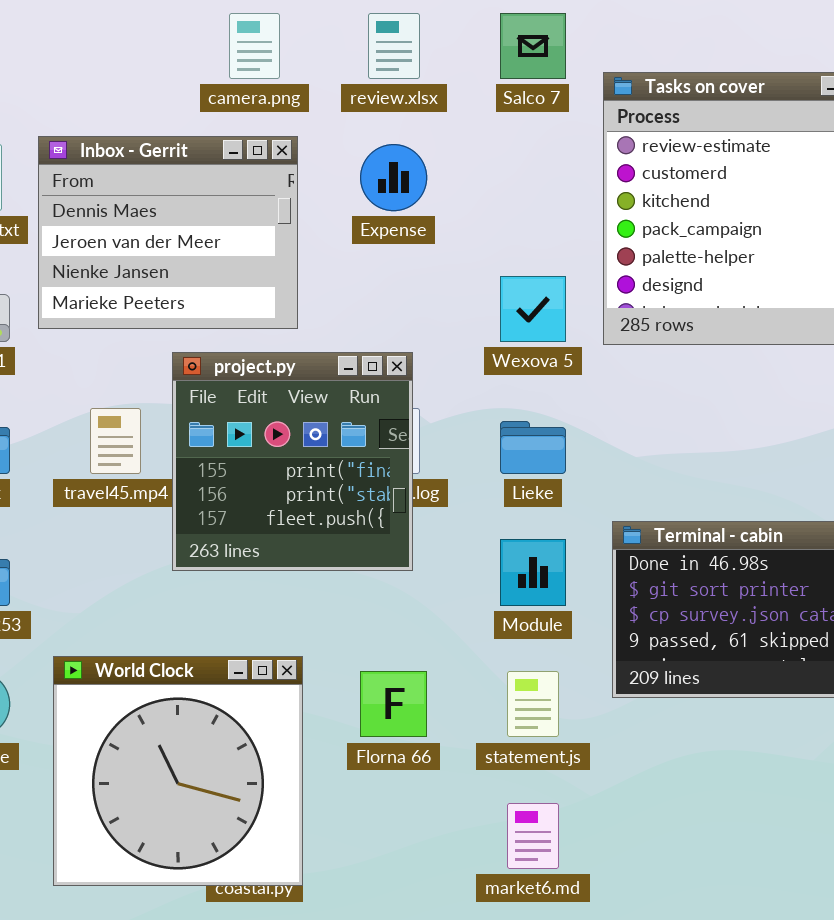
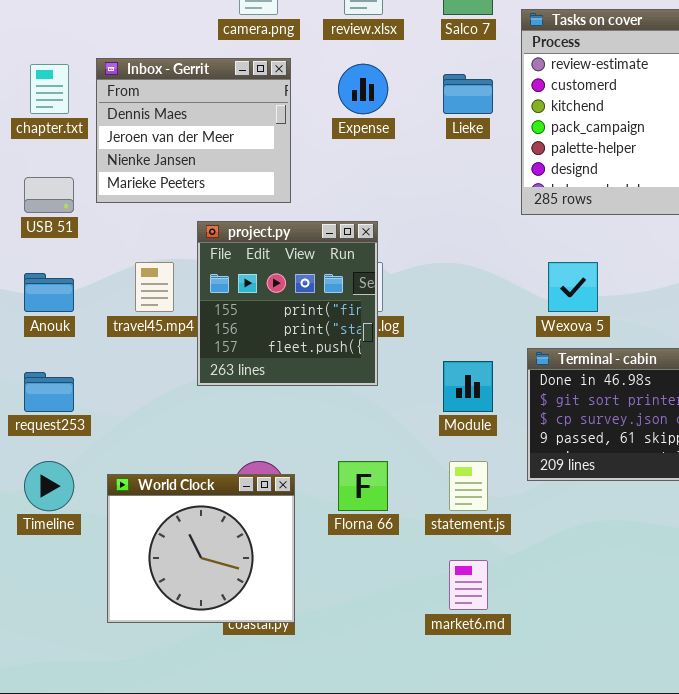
Wexova 5: [500,276,566,342] -> [548,262,598,312], moved
Lieke: [500,421,566,474] -> [443,74,493,114], moved
World Clock: [53,656,303,886] -> [107,474,295,623], resized

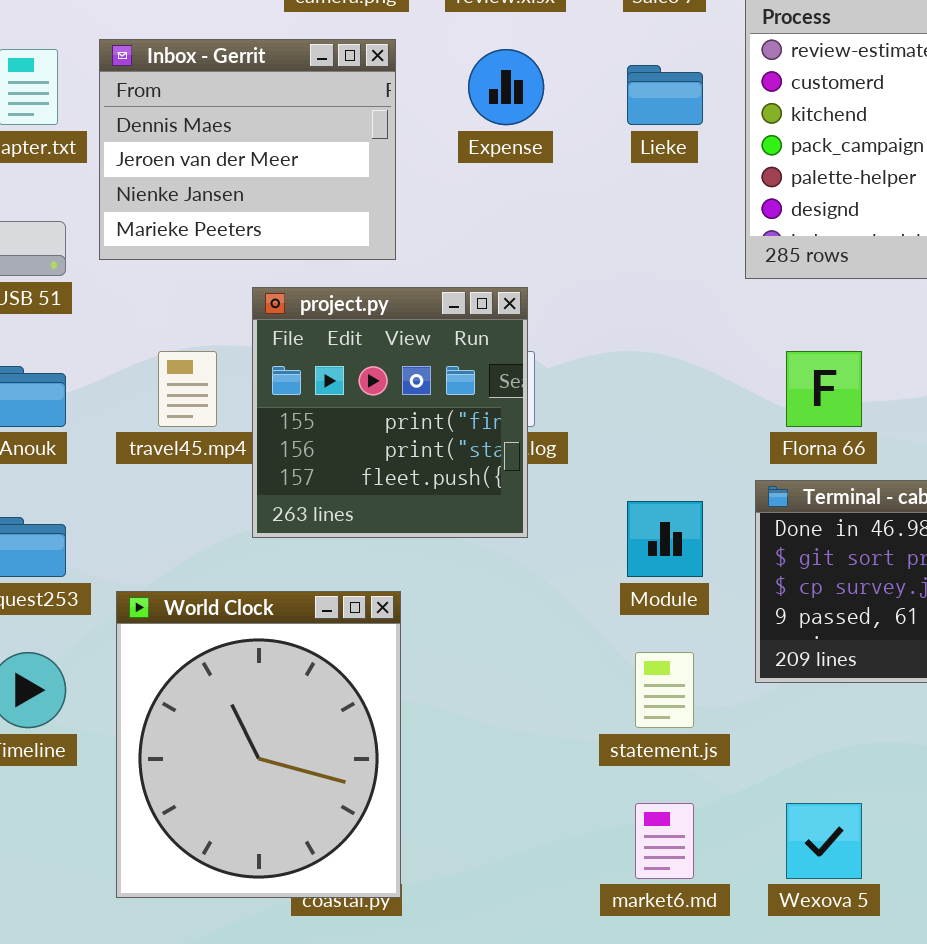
Wexova 5: [548,262,598,312] -> [786,803,862,879], moved
Florna 66: [338,461,388,511] -> [786,351,862,427], moved
World Clock: [107,474,295,623] -> [116,591,401,898], resized

